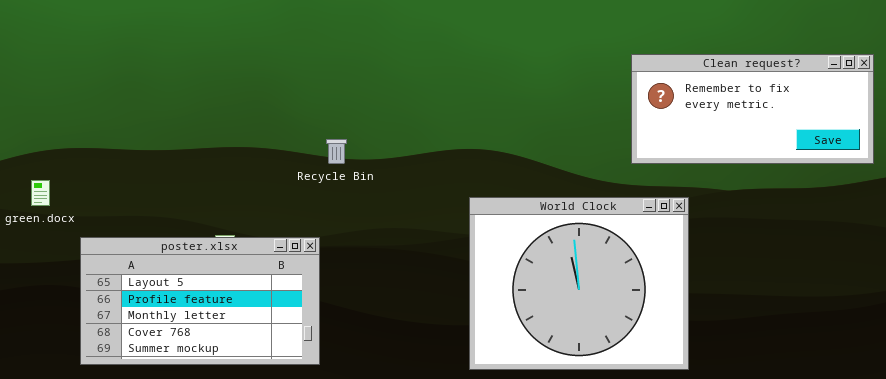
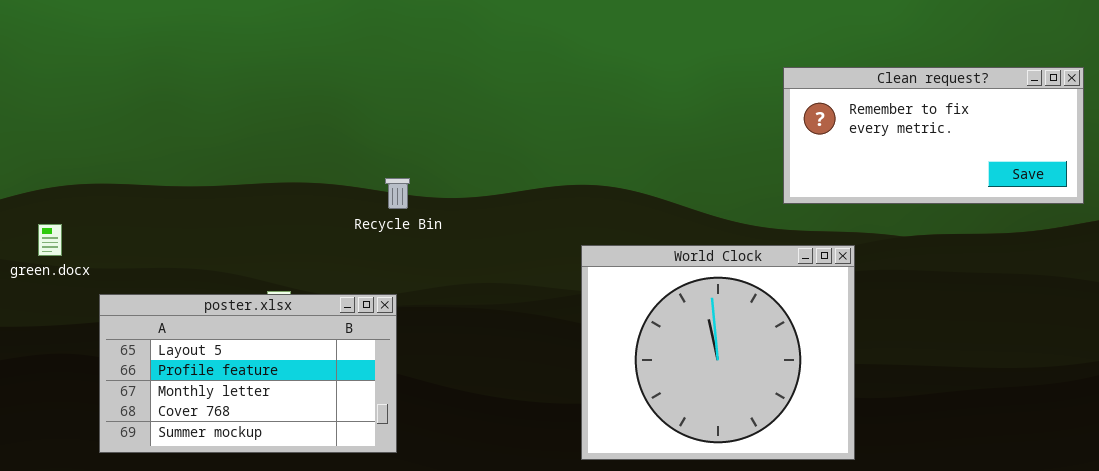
Recycle Bin: [326,139,347,164] -> [385,178,410,209], moved

